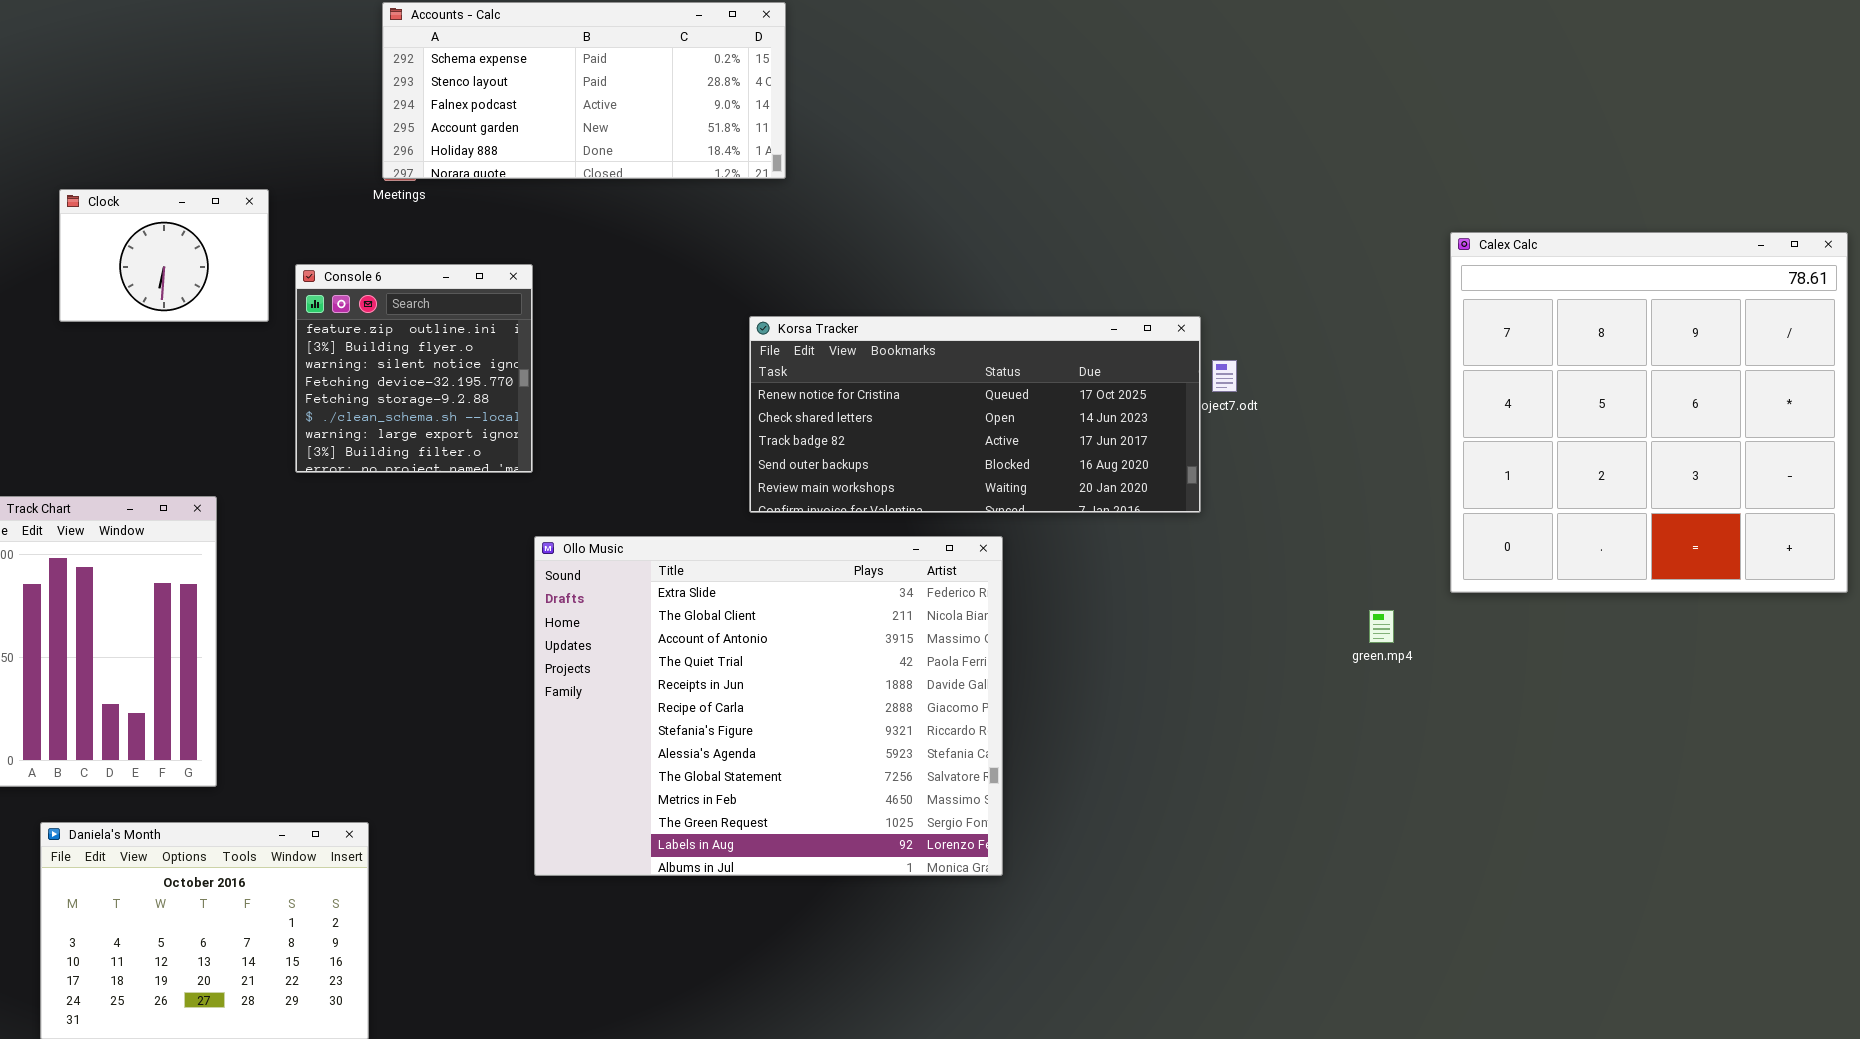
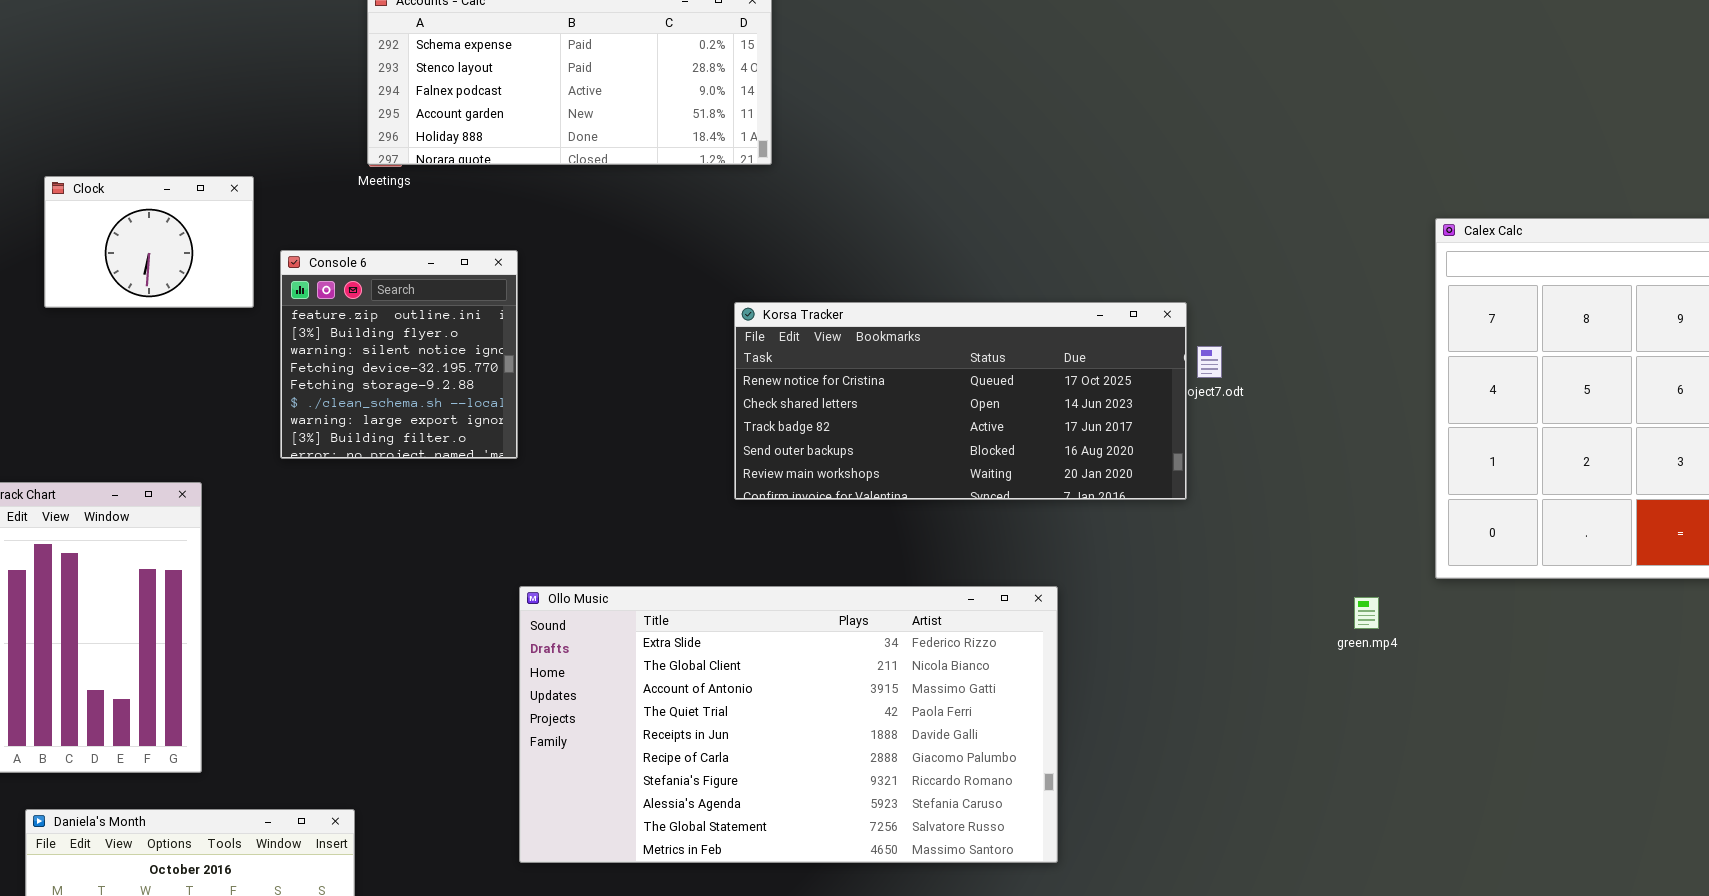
Ollo Music: [534,536,1003,876] -> [519,586,1058,863], resized

